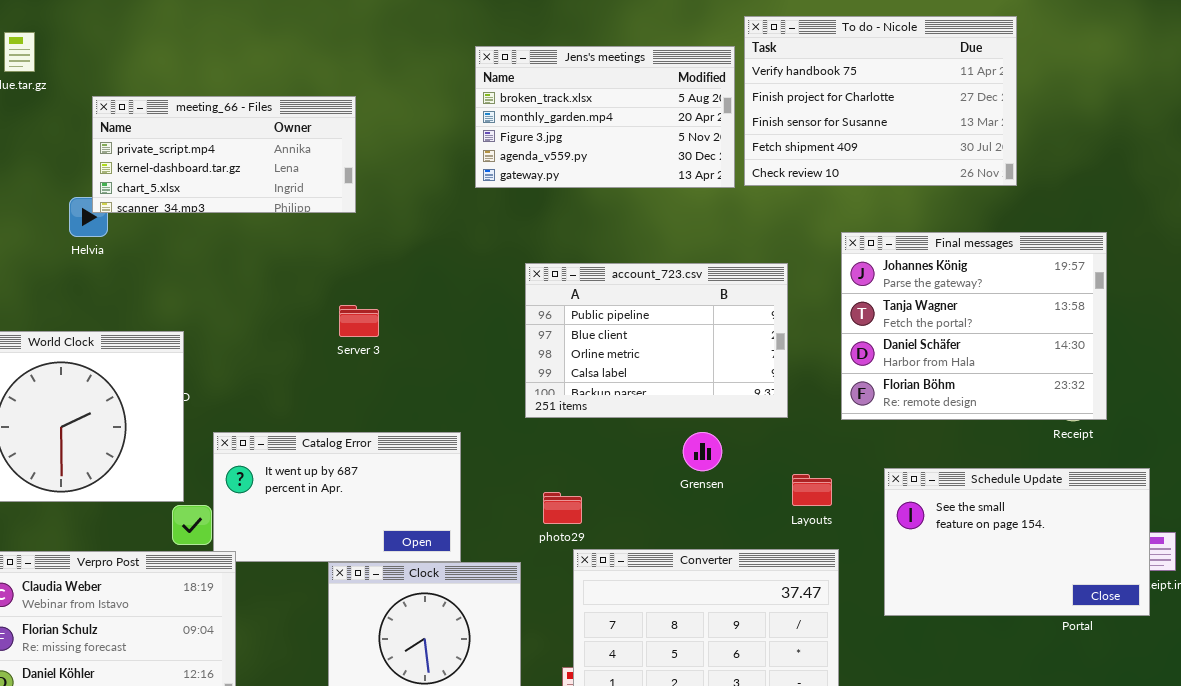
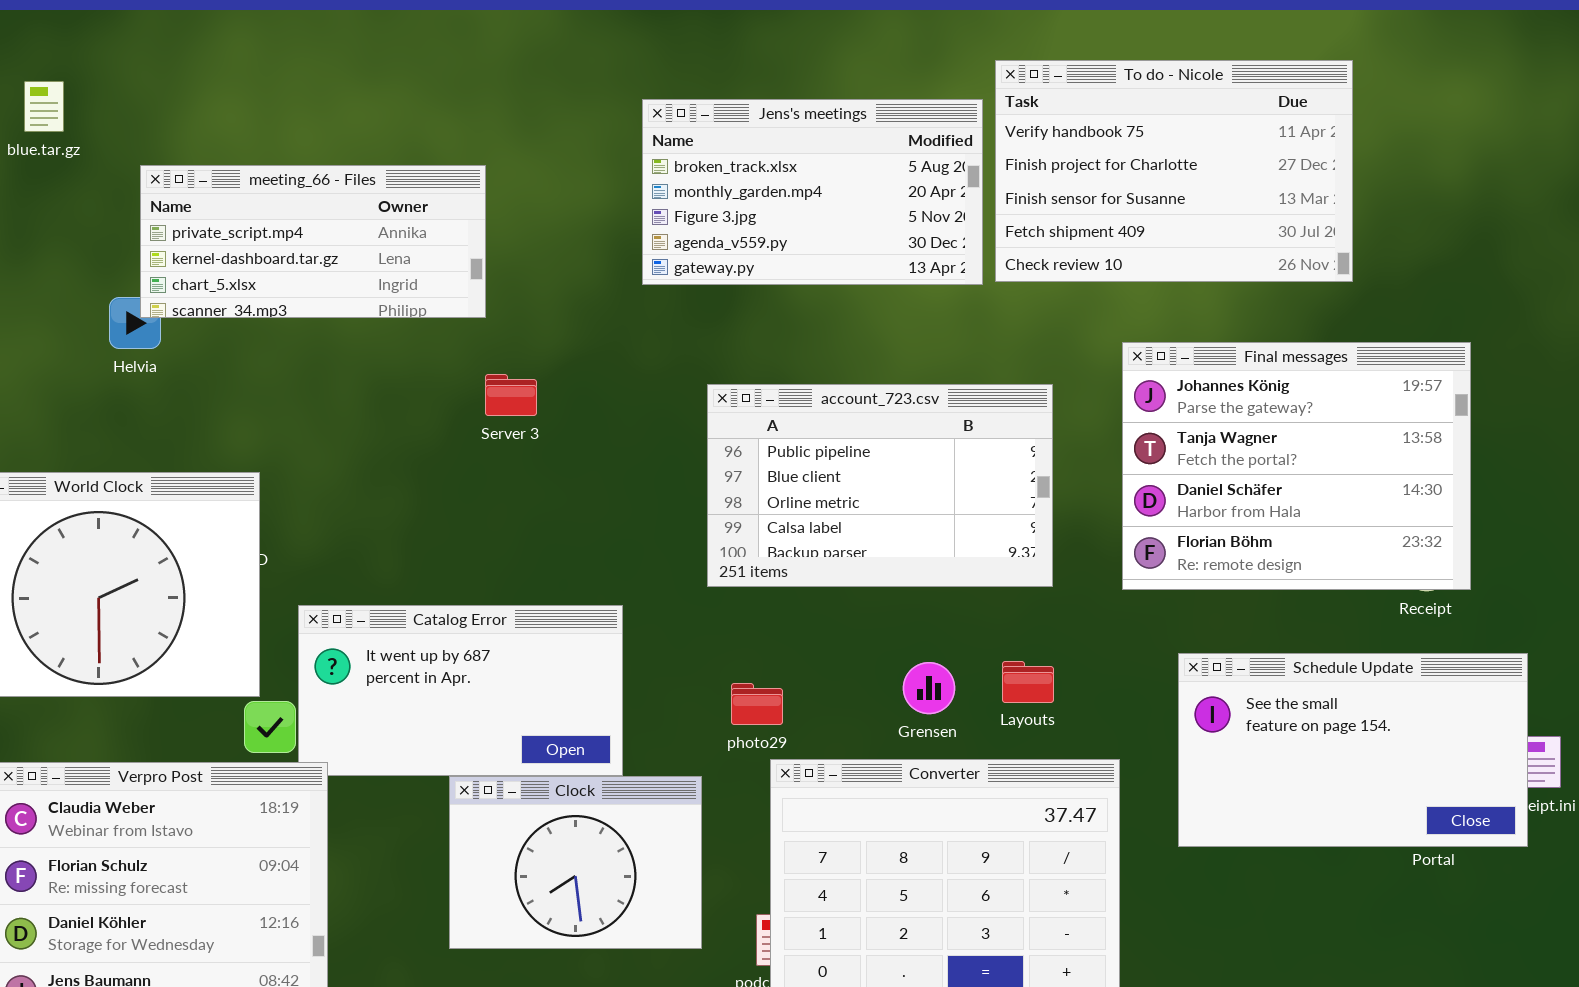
Server 3: [339,305,379,337] -> [485,374,537,416], moved
Grensen: [683,432,722,471] -> [903,662,955,714], moved
Layouts: [792,474,832,506] -> [1002,661,1054,703], moved

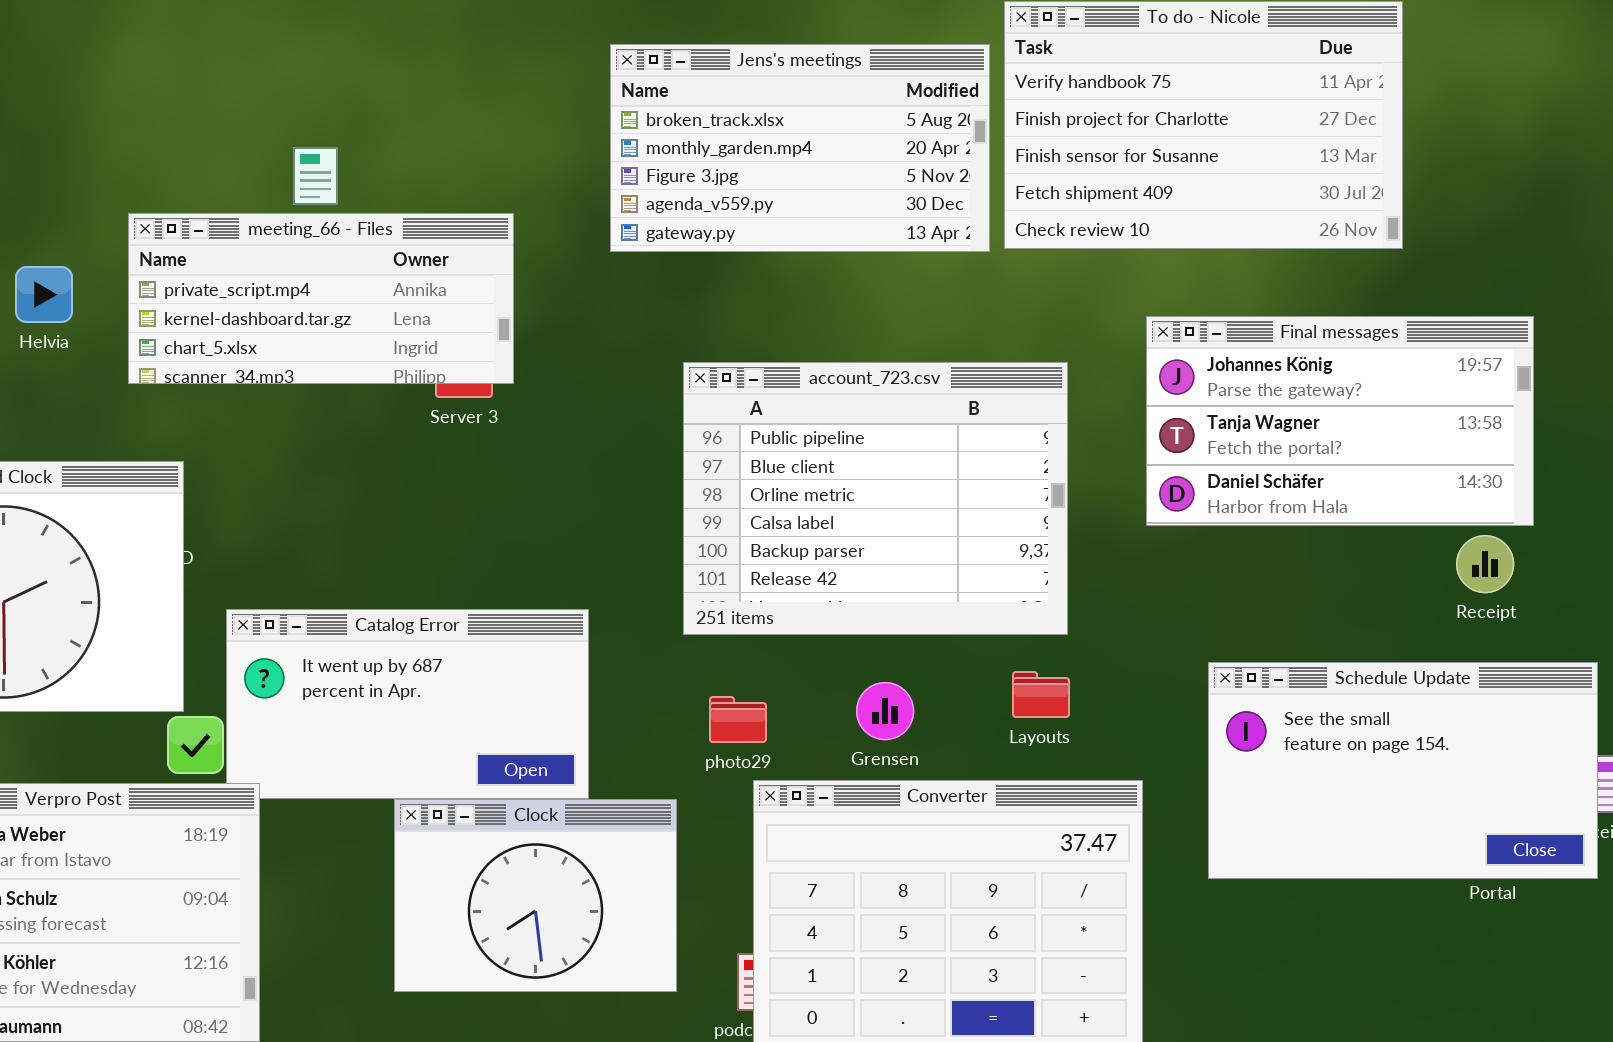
meeting_66 - Files: [140,165,486,318] -> [128,213,514,384], moved
Final messages: [1122,342,1471,590] -> [1146,316,1534,526], resized
account_723.csv: [707,384,1053,587] -> [683,362,1068,635], resized
Grensen: [903,662,955,714] -> [856,682,914,740], moved

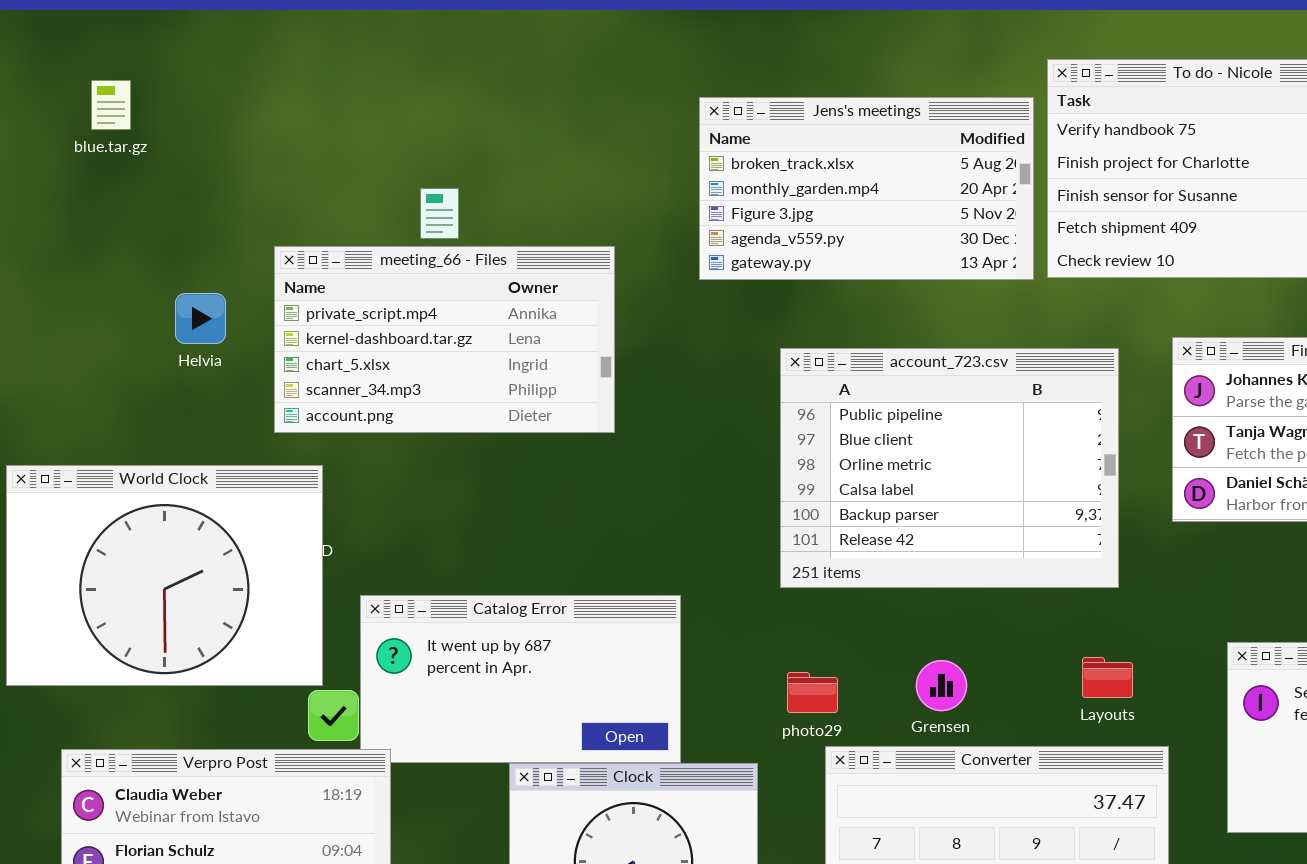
meeting_66 - Files: [128,213,514,384] -> [274,246,615,433], resized
account_723.csv: [683,362,1068,635] -> [780,348,1119,588], moved
Layouts: [1012,671,1070,718] -> [1082,657,1133,698], moved

